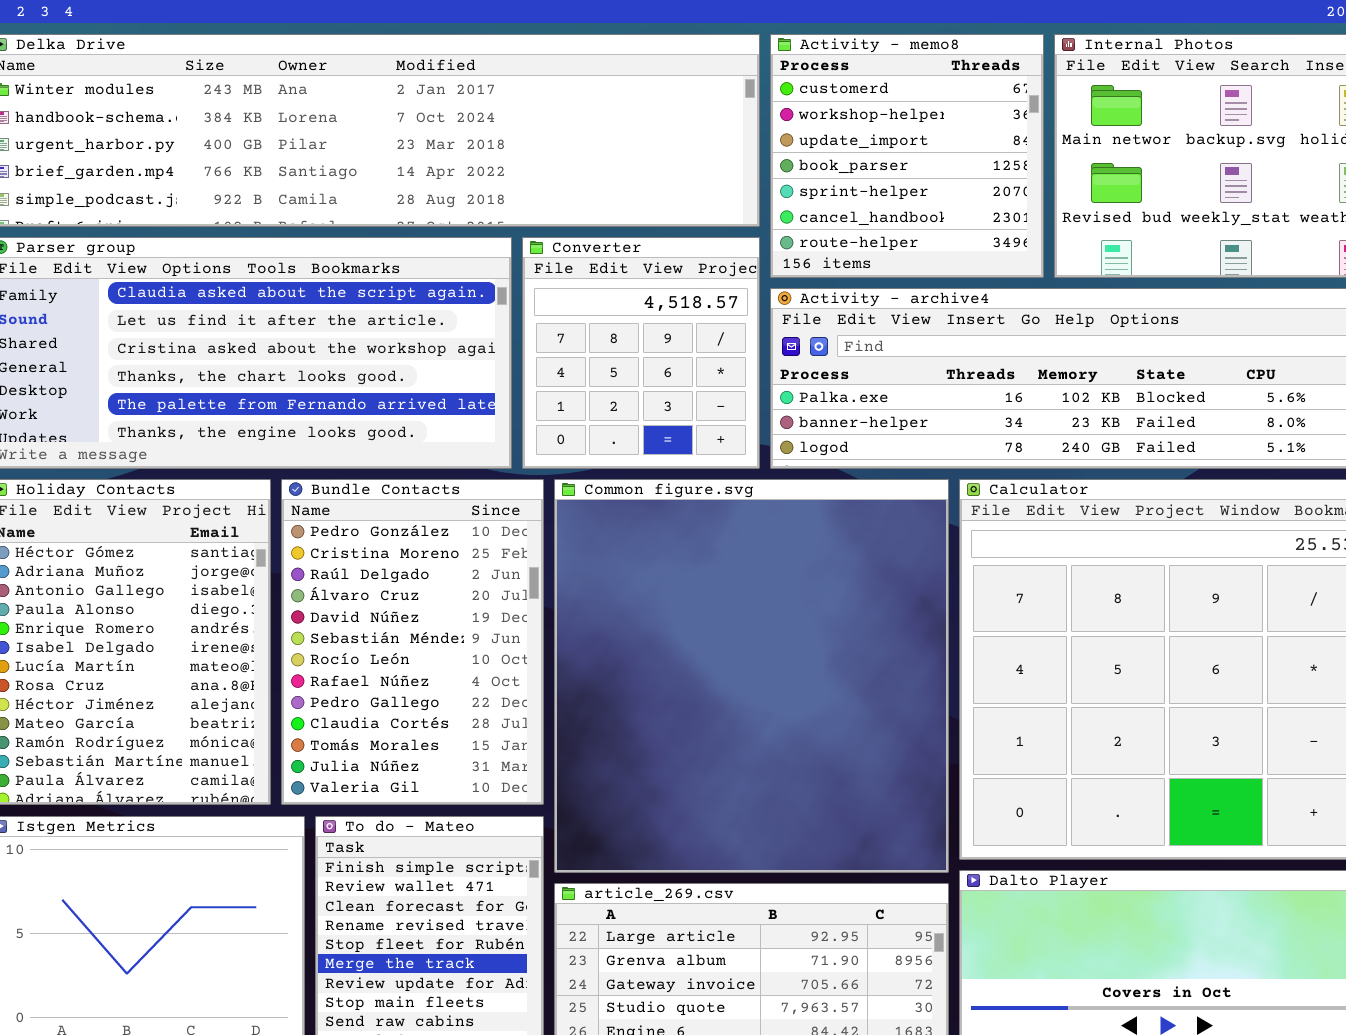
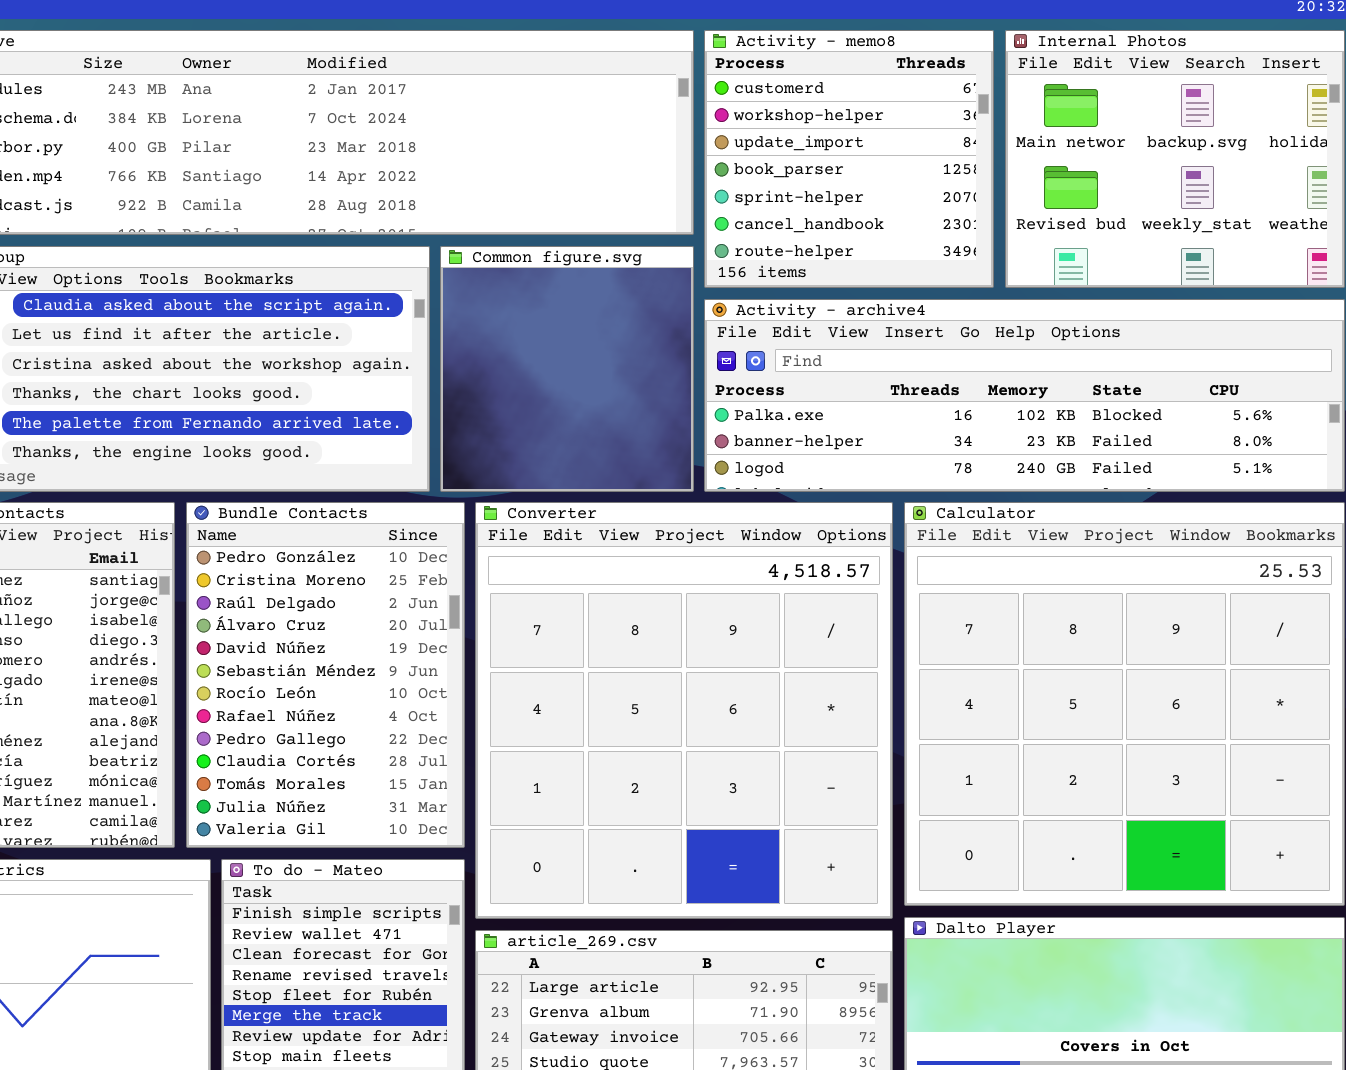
Converter: [522,237,760,469] -> [475,502,893,919], moved, resized
Common figure.svg: [554,479,949,873] -> [440,246,694,492], moved, resized

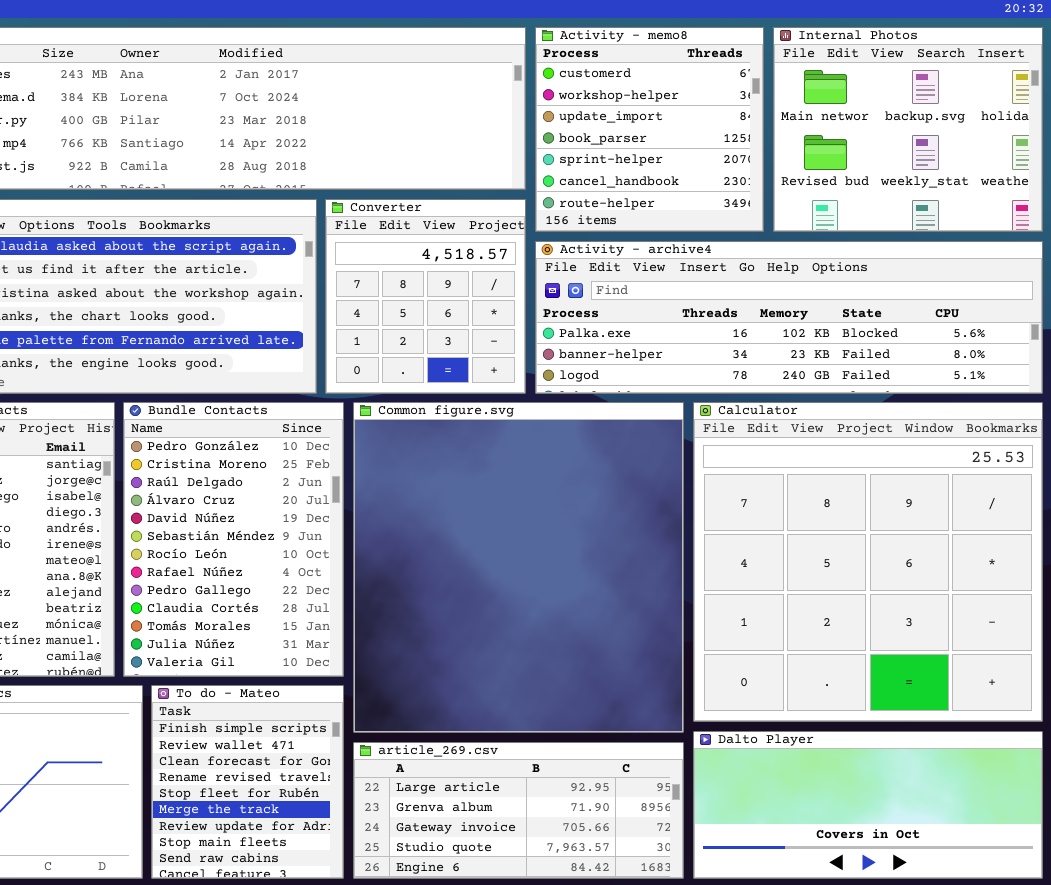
Common figure.svg: [440,246,694,492] -> [353,402,684,733], moved, resized
Converter: [475,502,893,919] -> [325,199,526,394], moved, resized

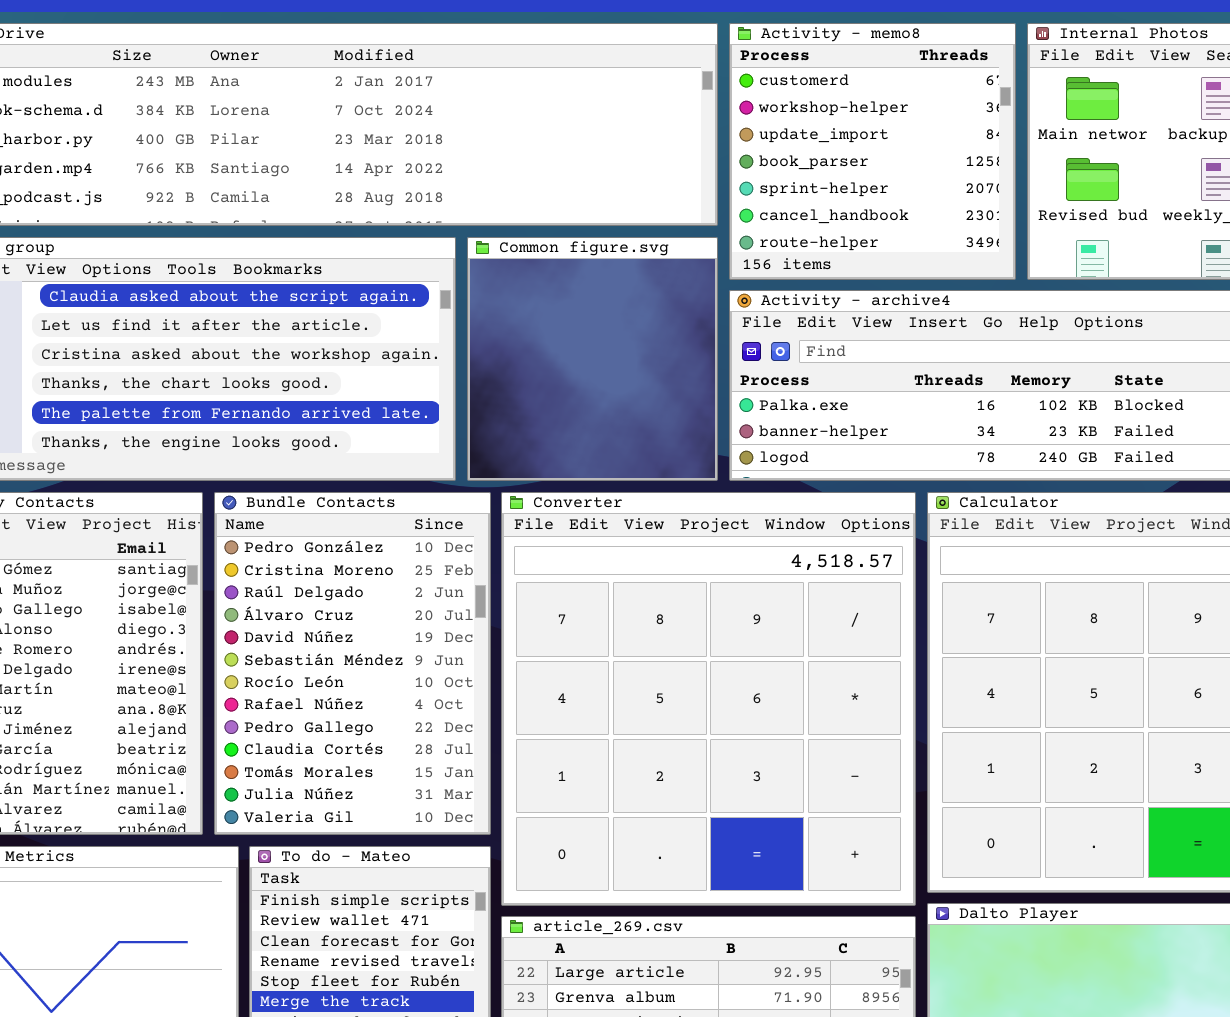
Converter: [325,199,526,394] -> [501,492,916,906], moved, resized
Common figure.svg: [353,402,684,733] -> [467,237,718,481], moved, resized

